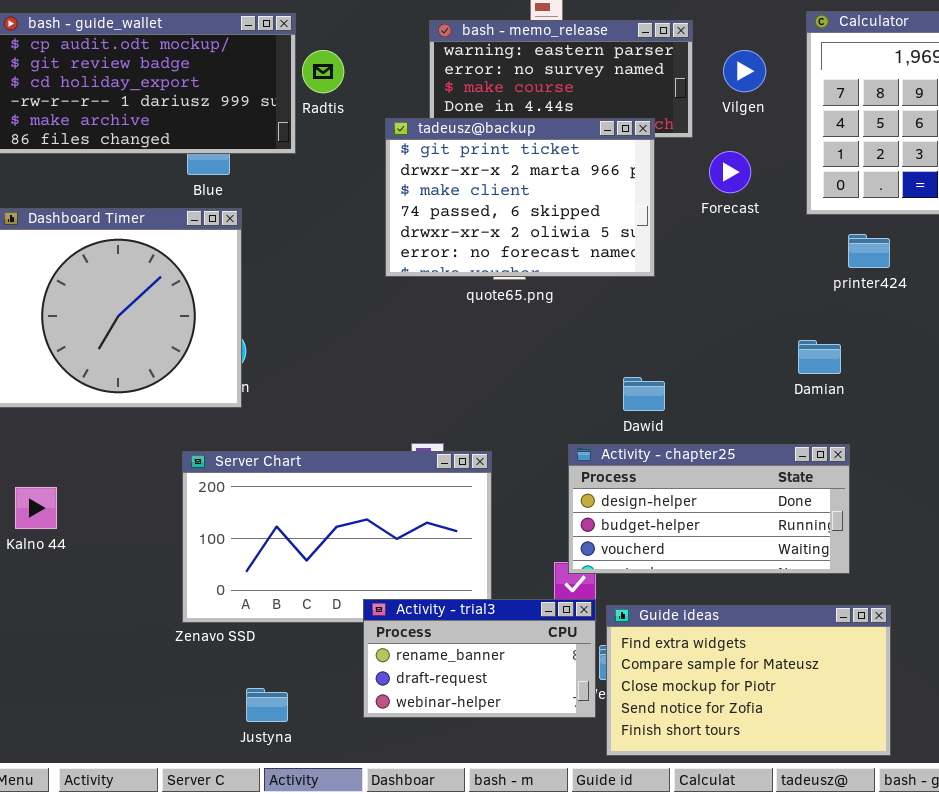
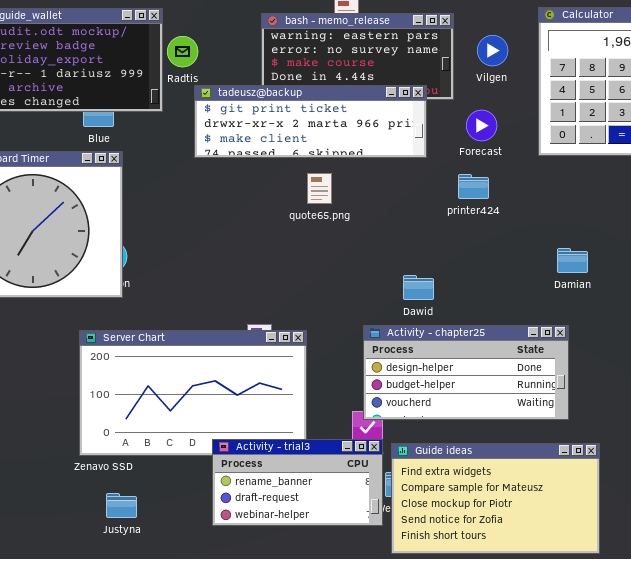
tadeusz@backup: [385,118,655,277] -> [194,85,427,158], resized
printer424: [848,234,890,268] -> [458,174,489,199], moved
Damian: [798,340,841,374] -> [557,248,588,273], moved
Justyna: [246,688,288,722] -> [106,493,137,518], moved

